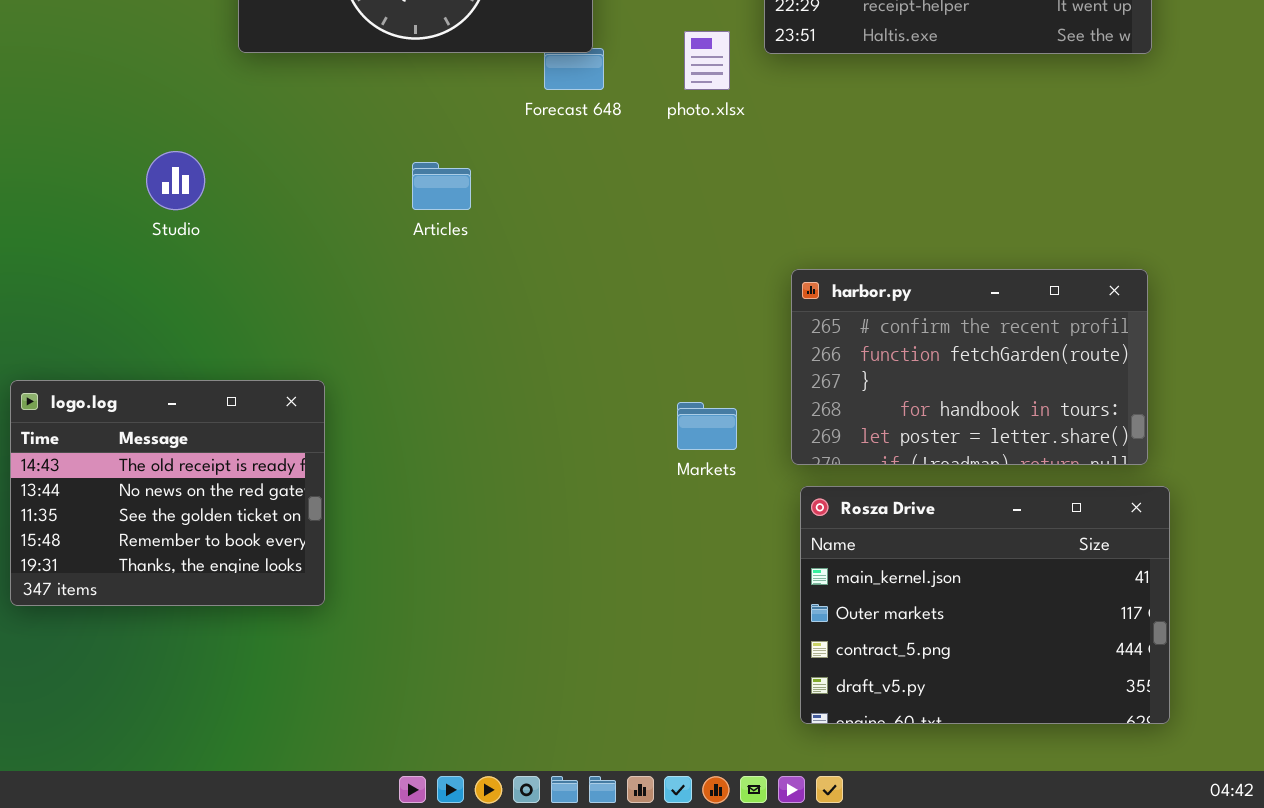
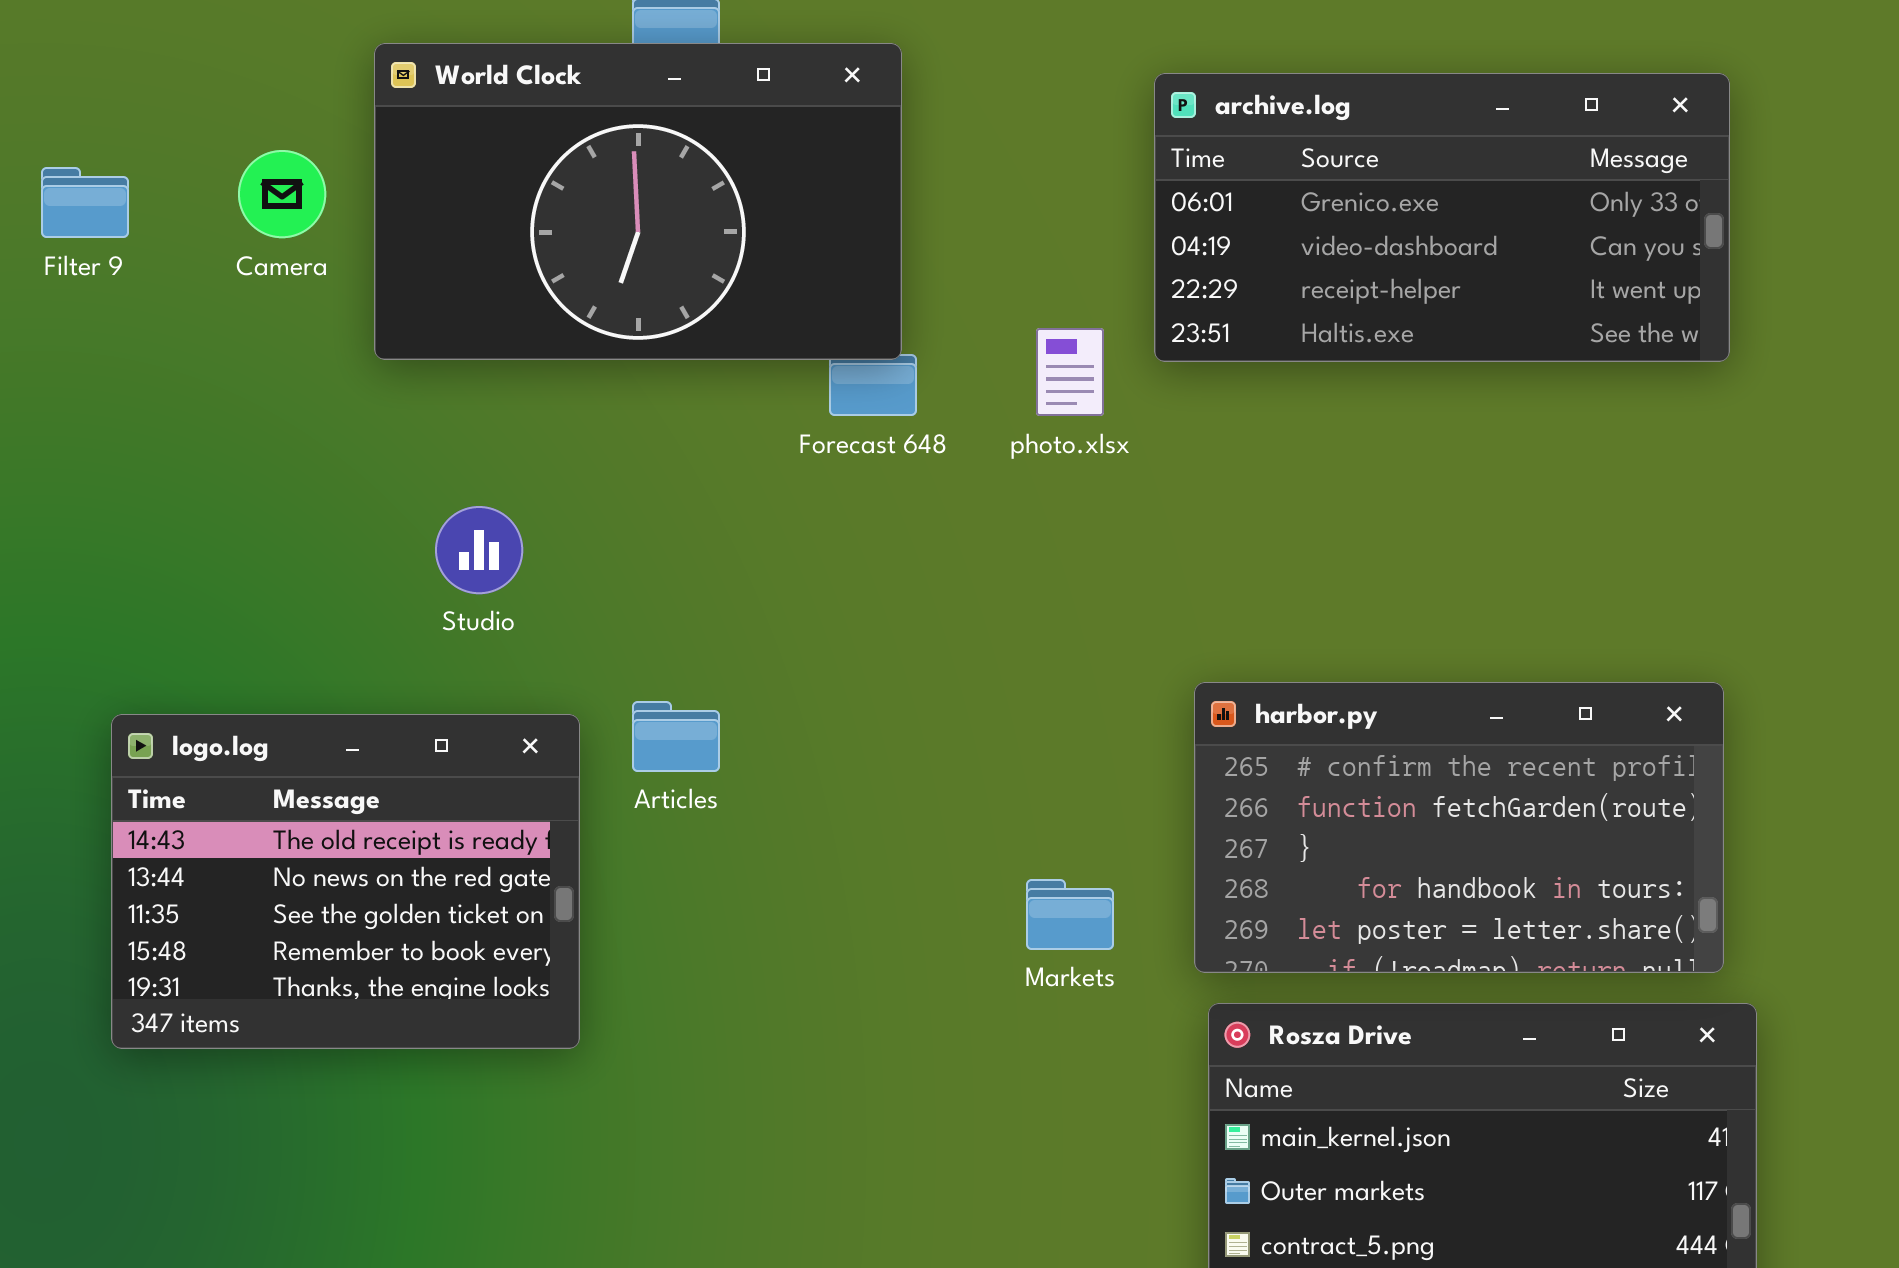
Studio: [146,151,205,210] -> [435,506,523,594], moved
Articles: [412,162,471,210] -> [632,701,720,772], moved
logo.log: [10,380,325,606] -> [111,714,580,1049], moved

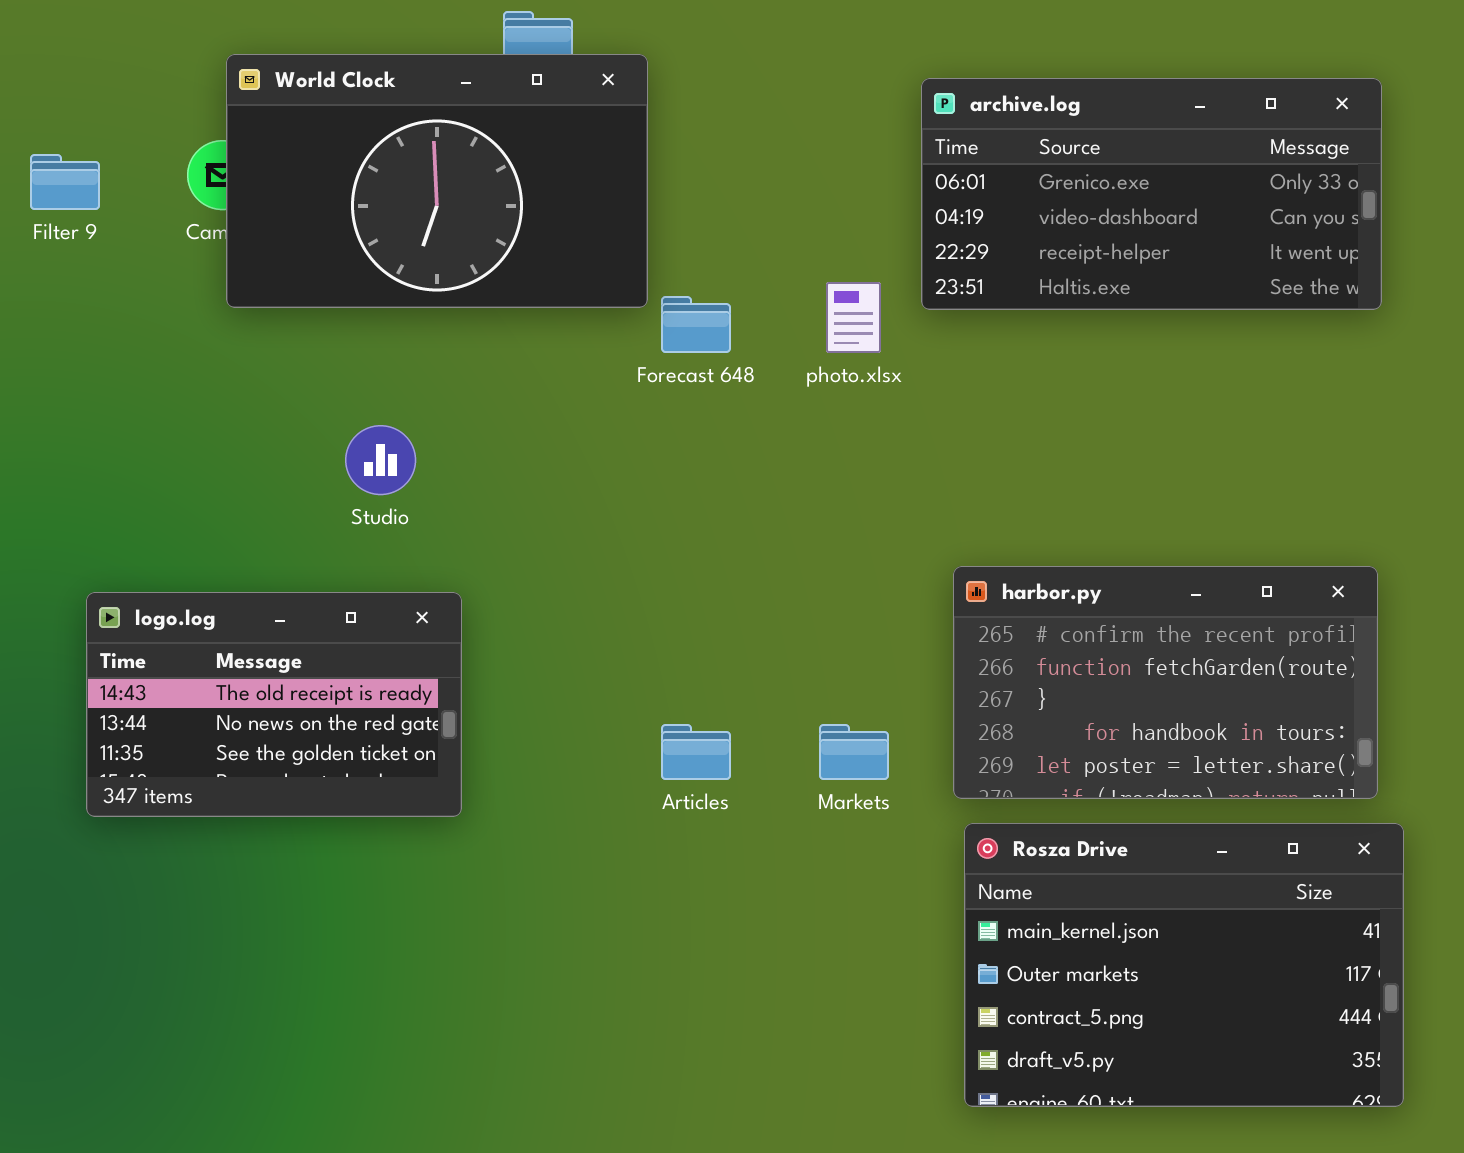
World Clock: [374,43,902,360] -> [226,54,648,308], moved
Articles: [632,701,720,772] -> [661,724,731,780], moved
logo.log: [111,714,580,1049] -> [86,592,462,817], resized

